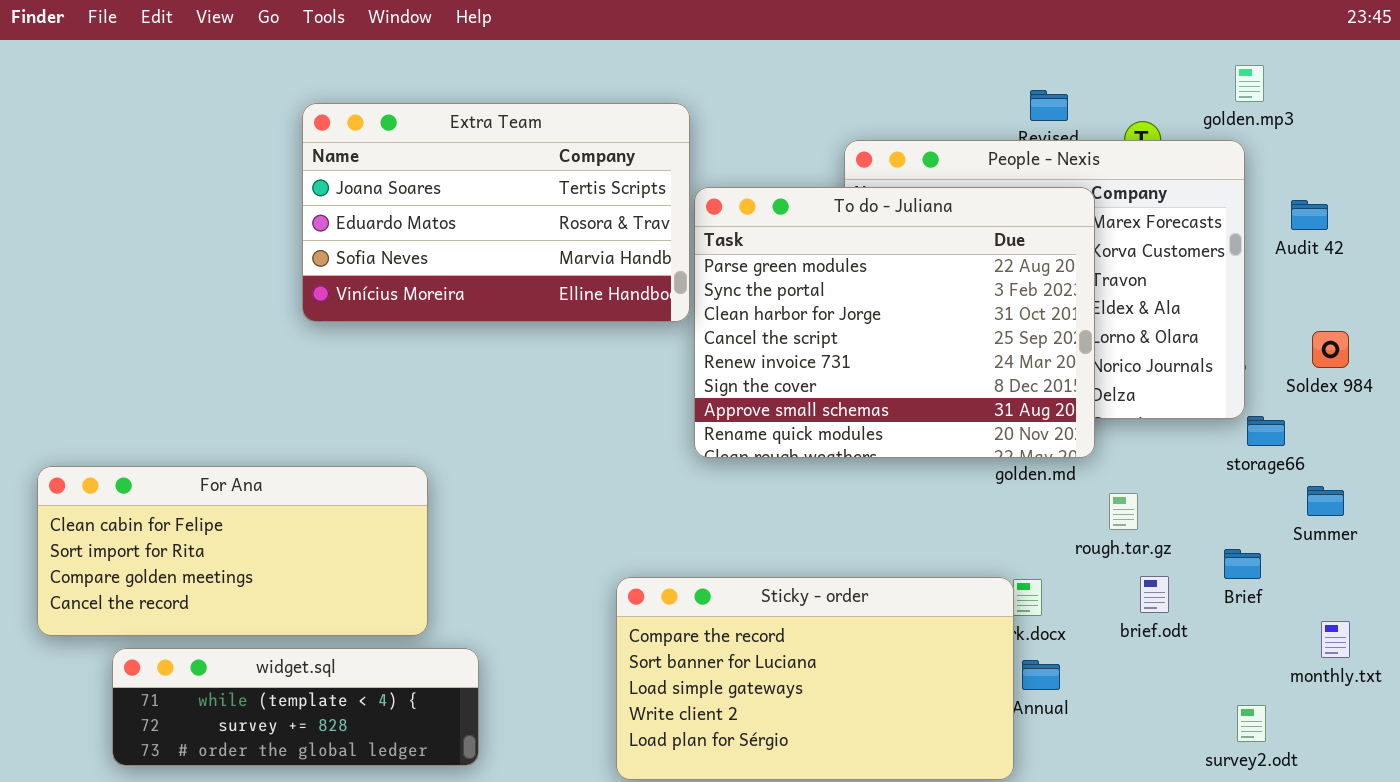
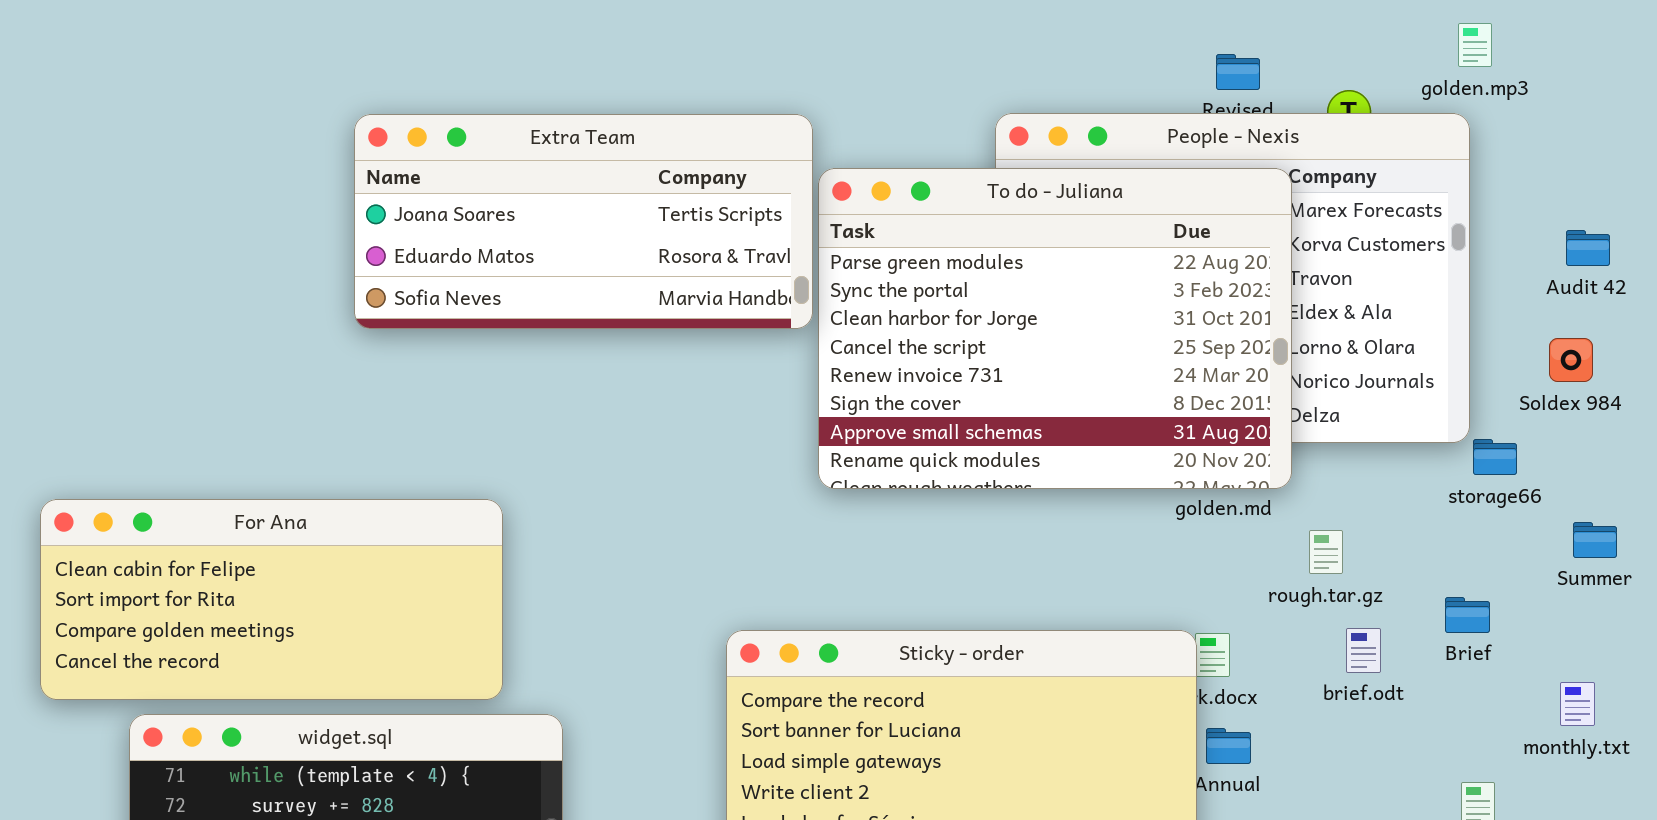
Extra Team: [302,103,690,322] -> [354,114,813,329], resized
Audit 42: [1291,200,1328,230] -> [1566,230,1610,266], moved
Summer: [1307,486,1344,516] -> [1573,522,1617,558], moved

